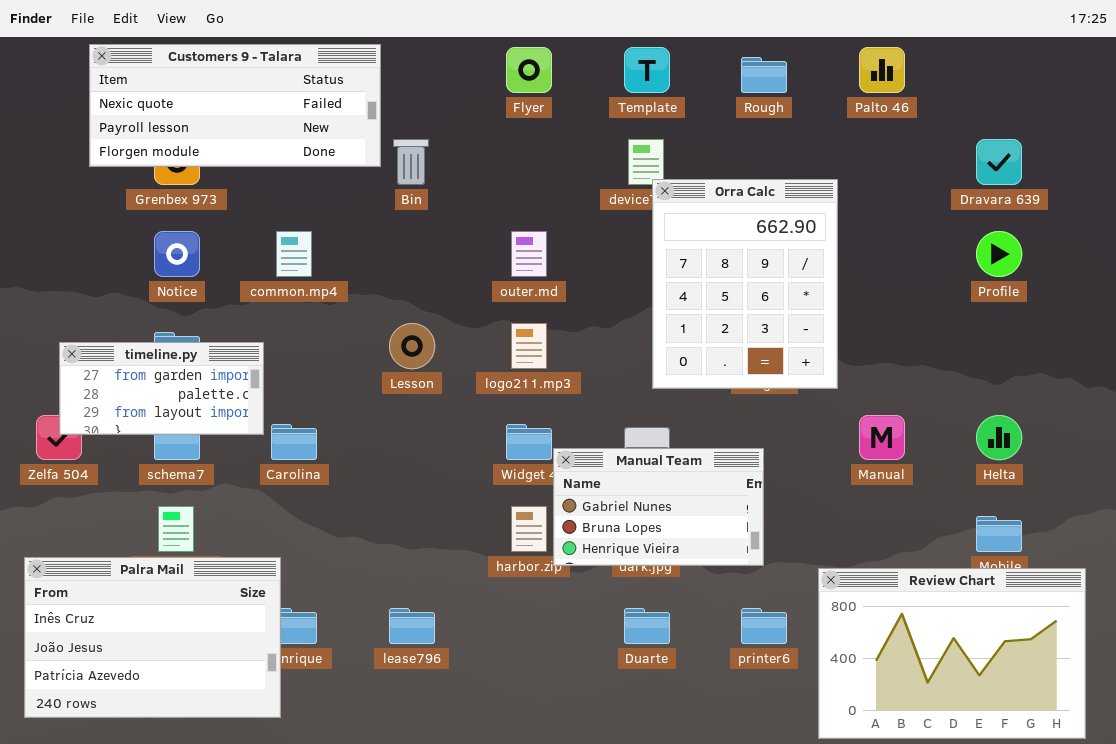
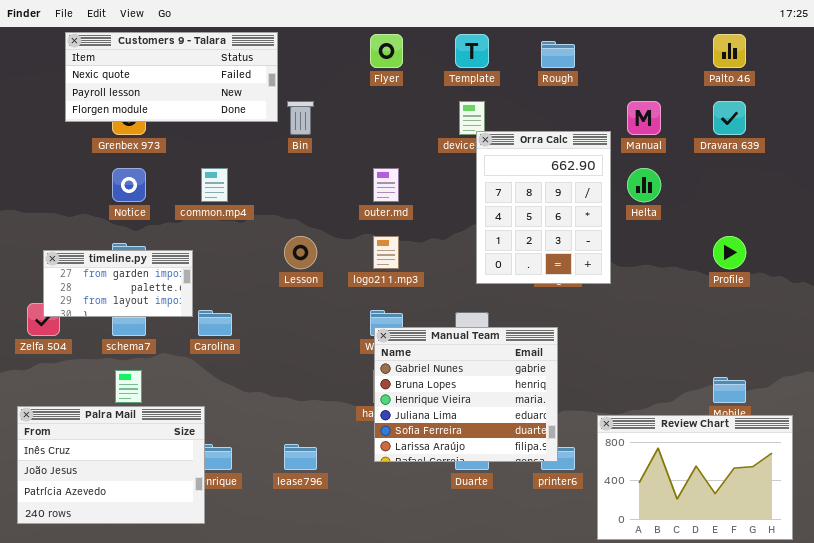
Palto 46: [859,47,905,93] -> [713,34,746,68], moved
Profile: [976,231,1022,277] -> [713,236,746,269], moved
Manual: [859,415,905,460] -> [627,101,661,135], moved
Helta: [976,415,1022,460] -> [627,168,661,202], moved
Manual Team: [553,448,764,566] -> [374,327,558,462], resized

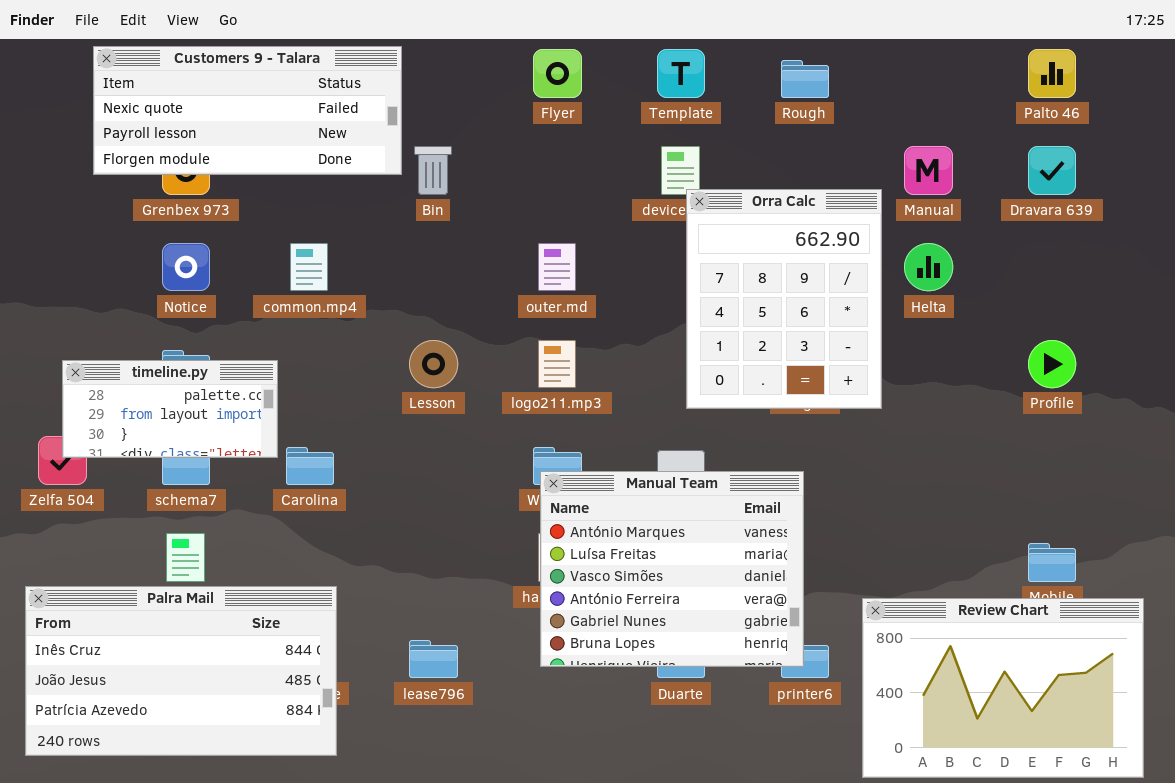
timeline.py: [43,250,193,317] -> [62,360,278,458], scrolled down 1 row
Manual Team: [374,327,558,462] -> [540,471,804,667], scrolled up 4 rows
Palra Mail: [17,406,205,524] -> [25,586,337,756], resized

